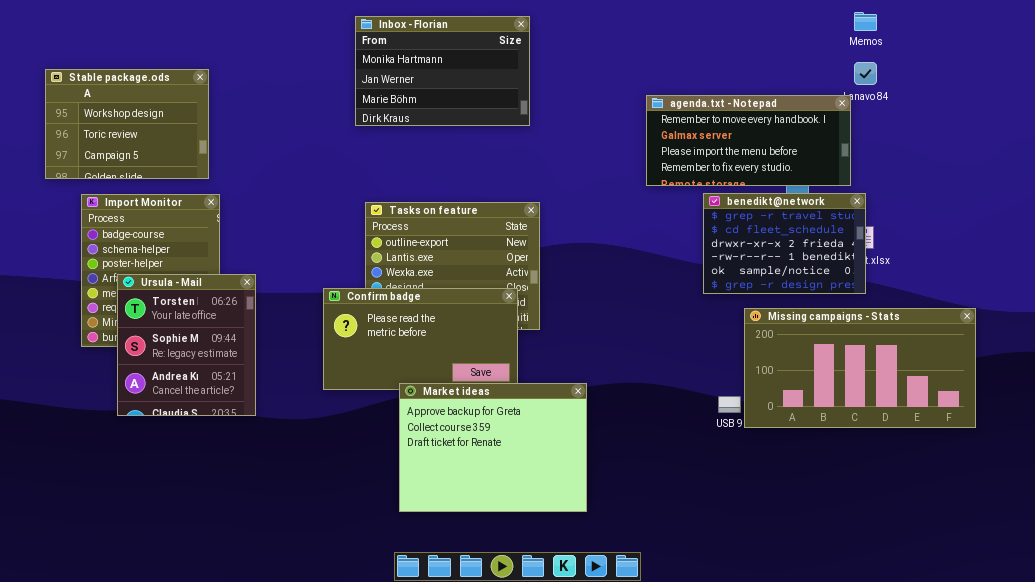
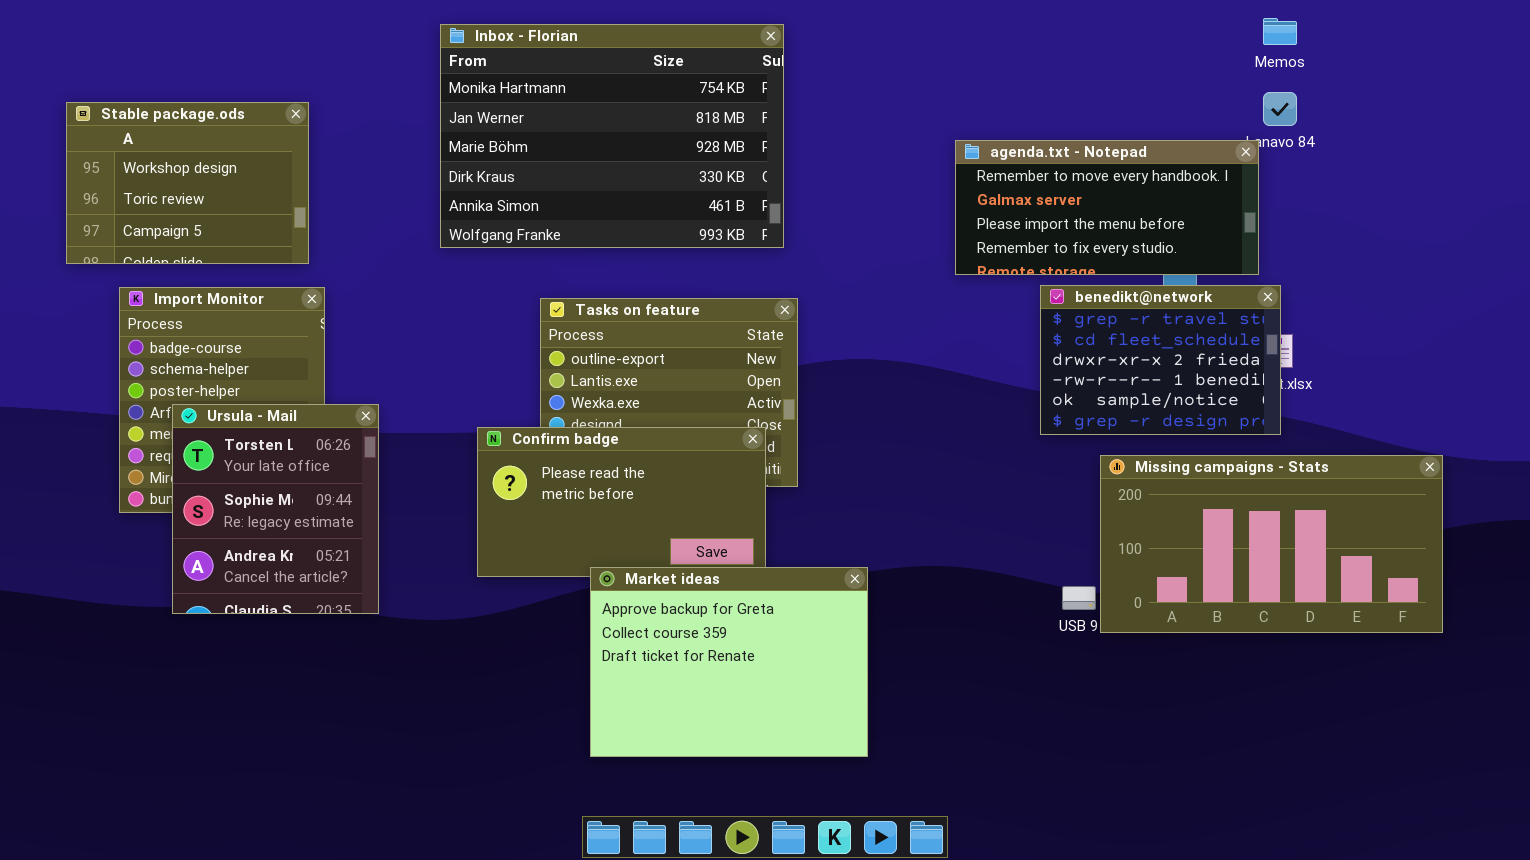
Inbox - Florian: [355,16,530,126] -> [440,24,784,248], resized

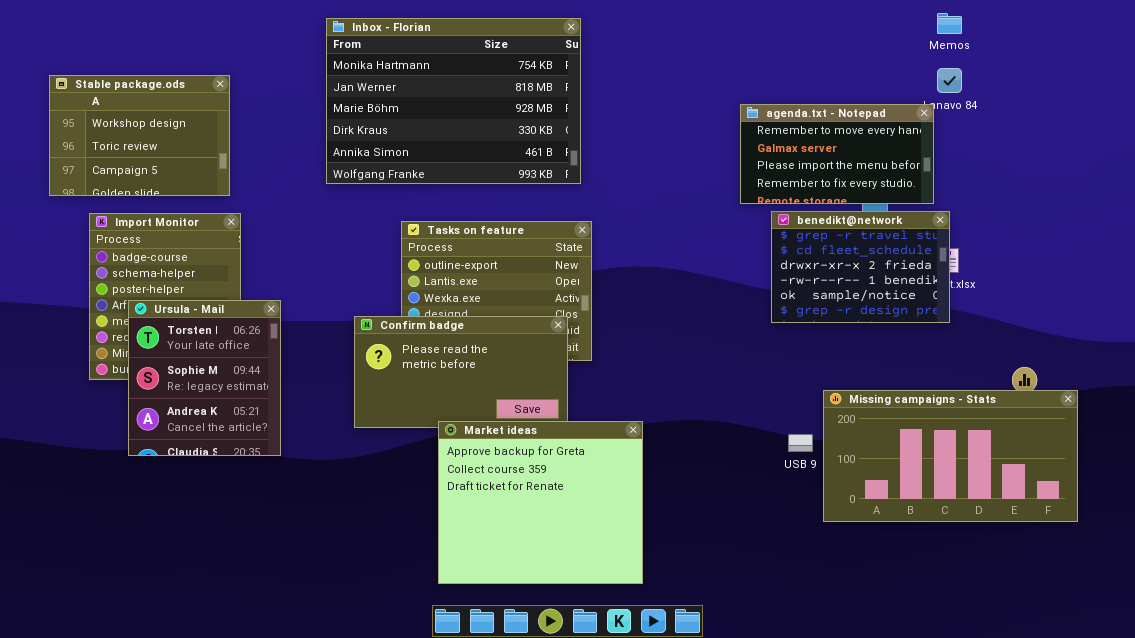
agenda.txt - Notepad: [955,140,1259,275] -> [740,104,934,204], resized
Missing campaigns - Stats: [1100,455,1443,633] -> [823,390,1078,522], moved
Market ideas: [590,567,868,757] -> [438,421,643,584], resized

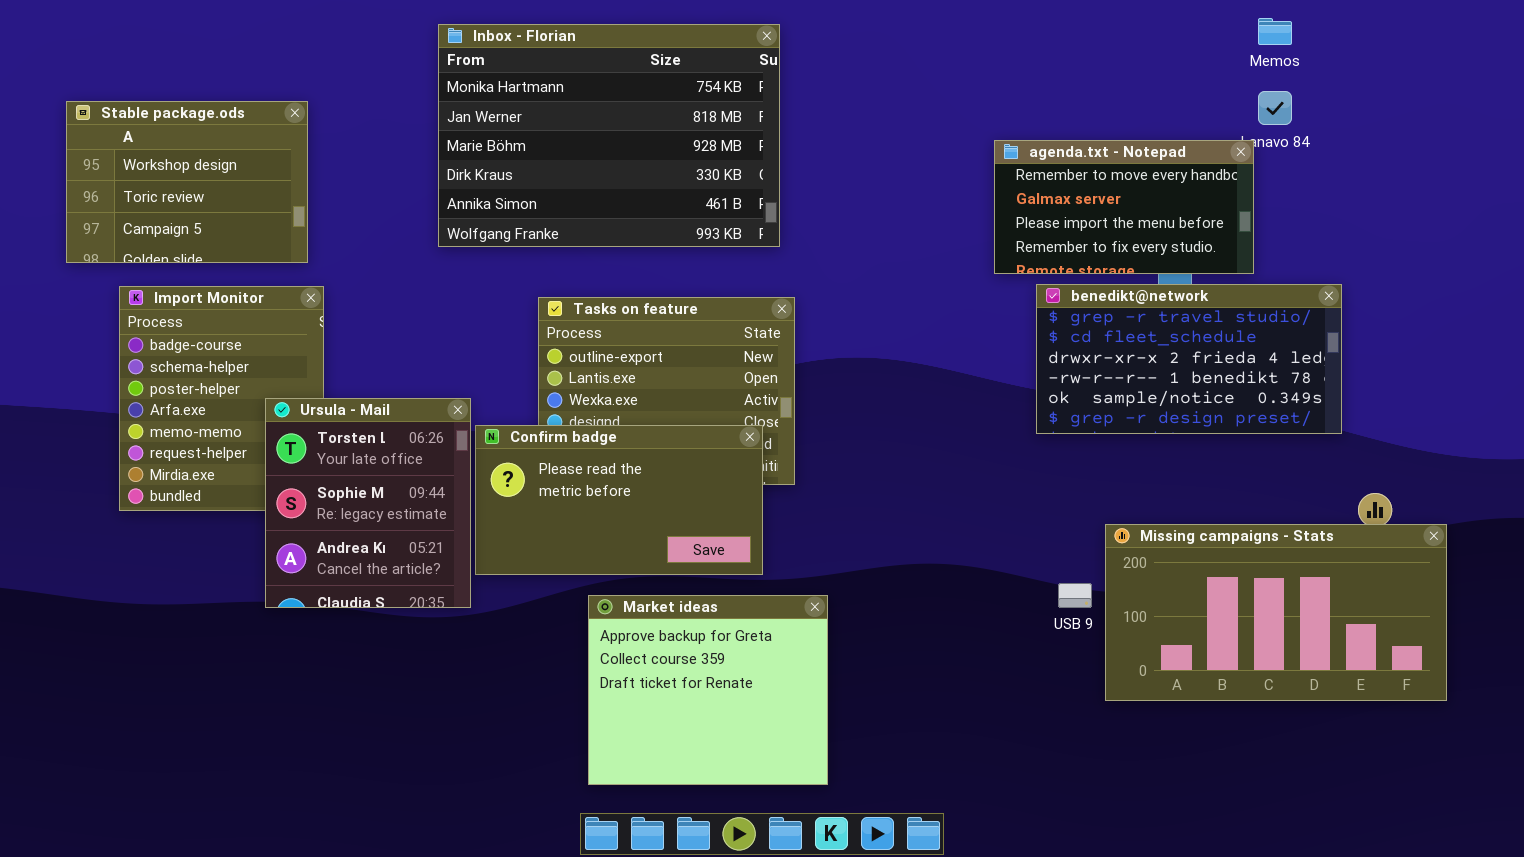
benedikt@network: [771,211,950,323] -> [1036,284,1342,434], resized
Ursula - Mail: [128,300,281,456] -> [265,398,471,608], moved
Market ideas: [438,421,643,584] -> [588,595,828,785], resized

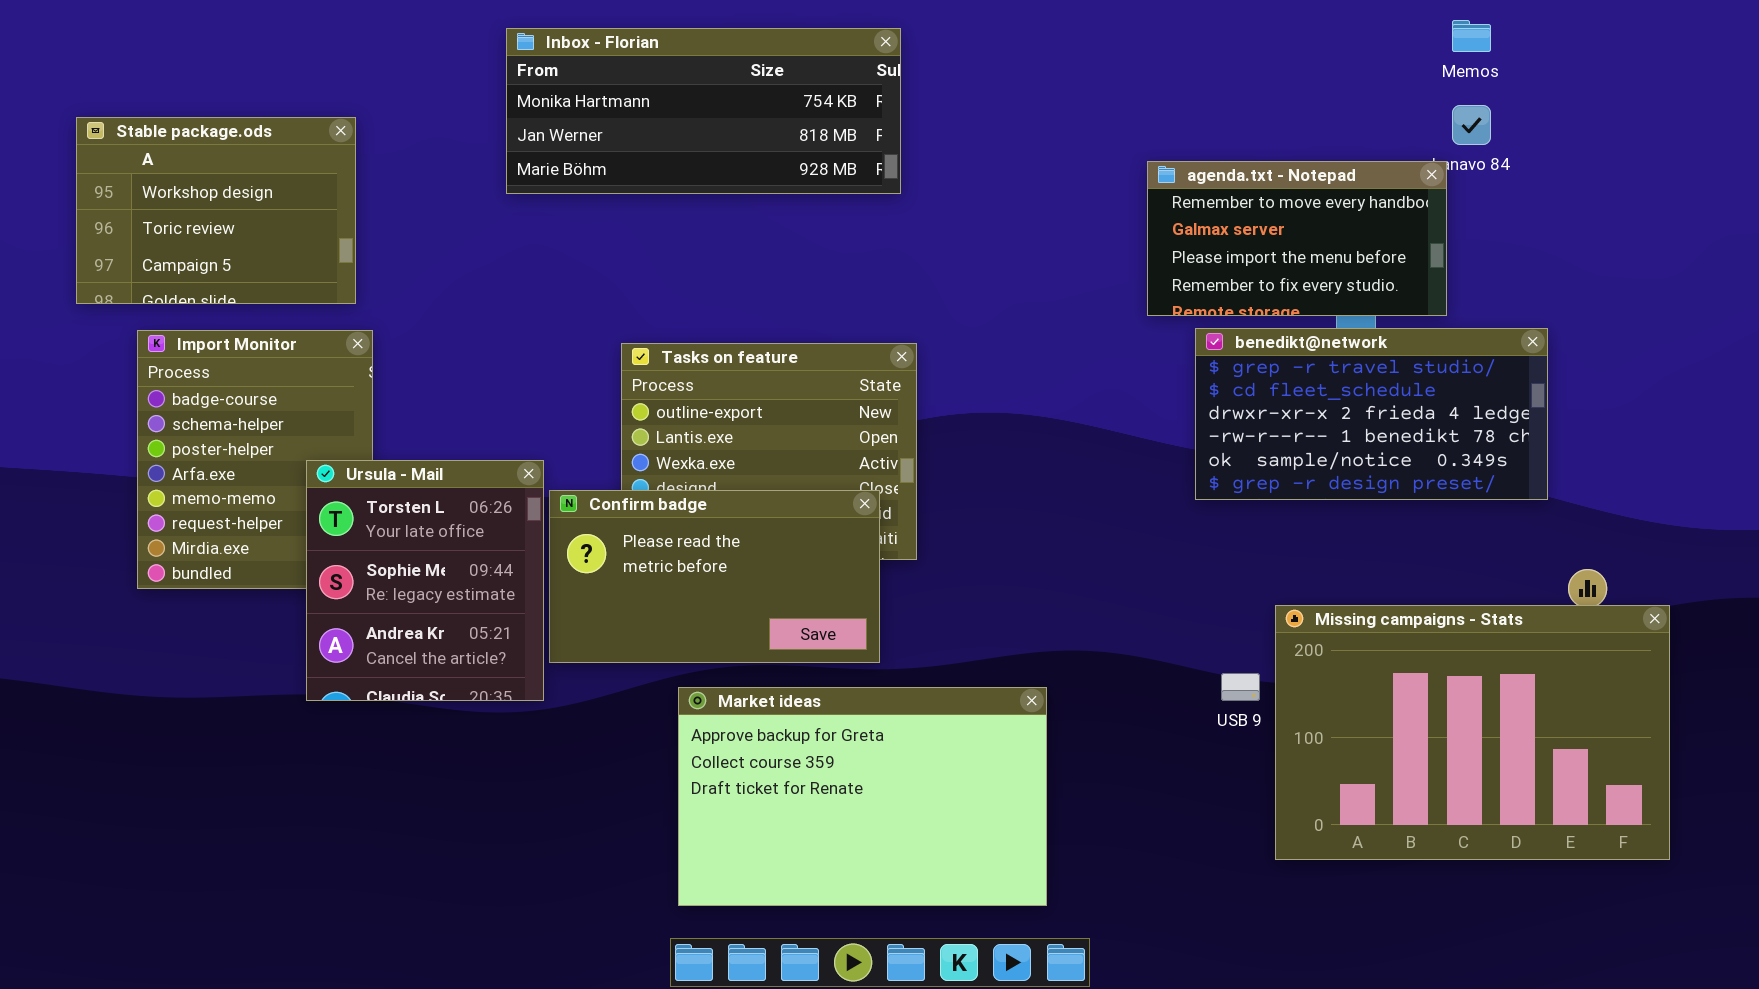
Inbox - Florian: [438,24,780,247] -> [506,28,901,194], resized
Missing campaigns - Stats: [1105,524,1447,701] -> [1275,605,1670,860], resized
Market ideas: [588,595,828,785] -> [678,687,1047,906], resized

